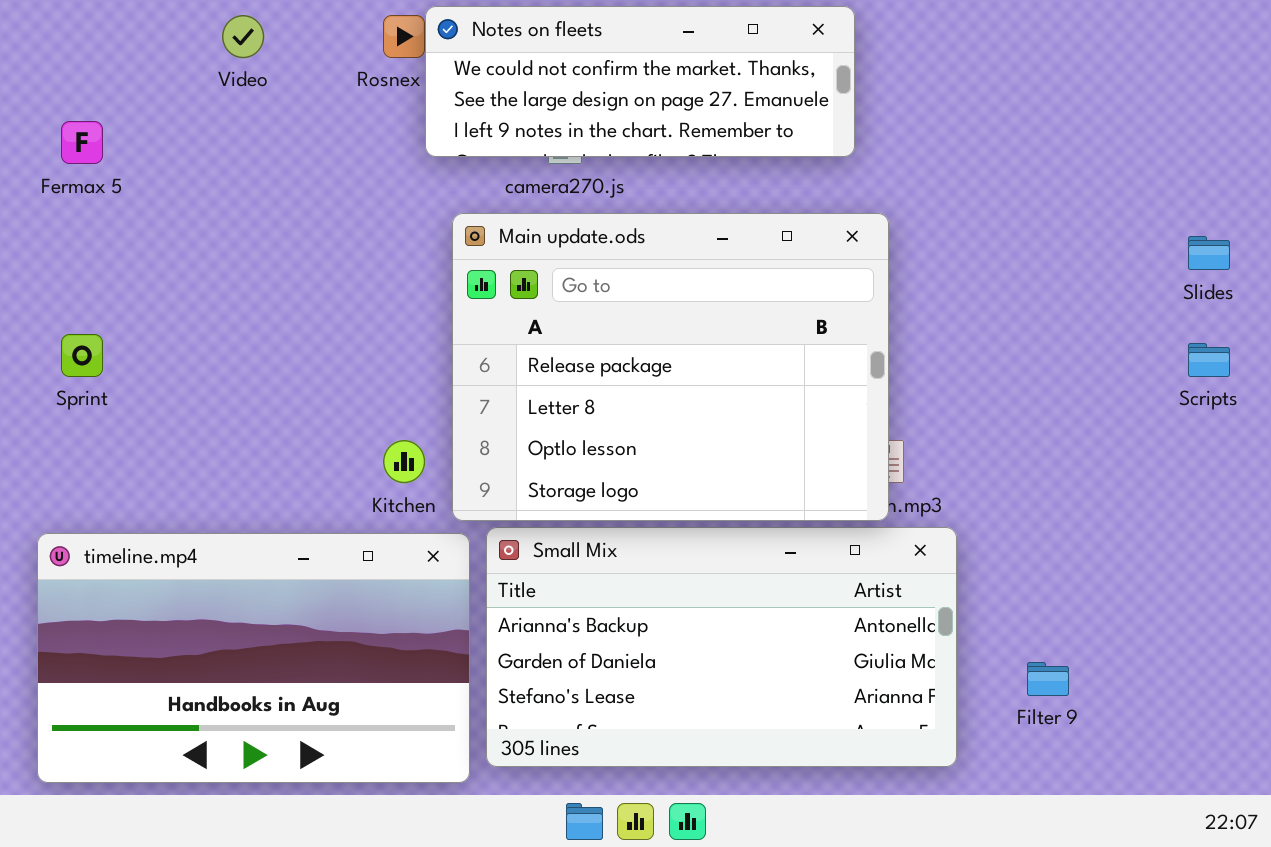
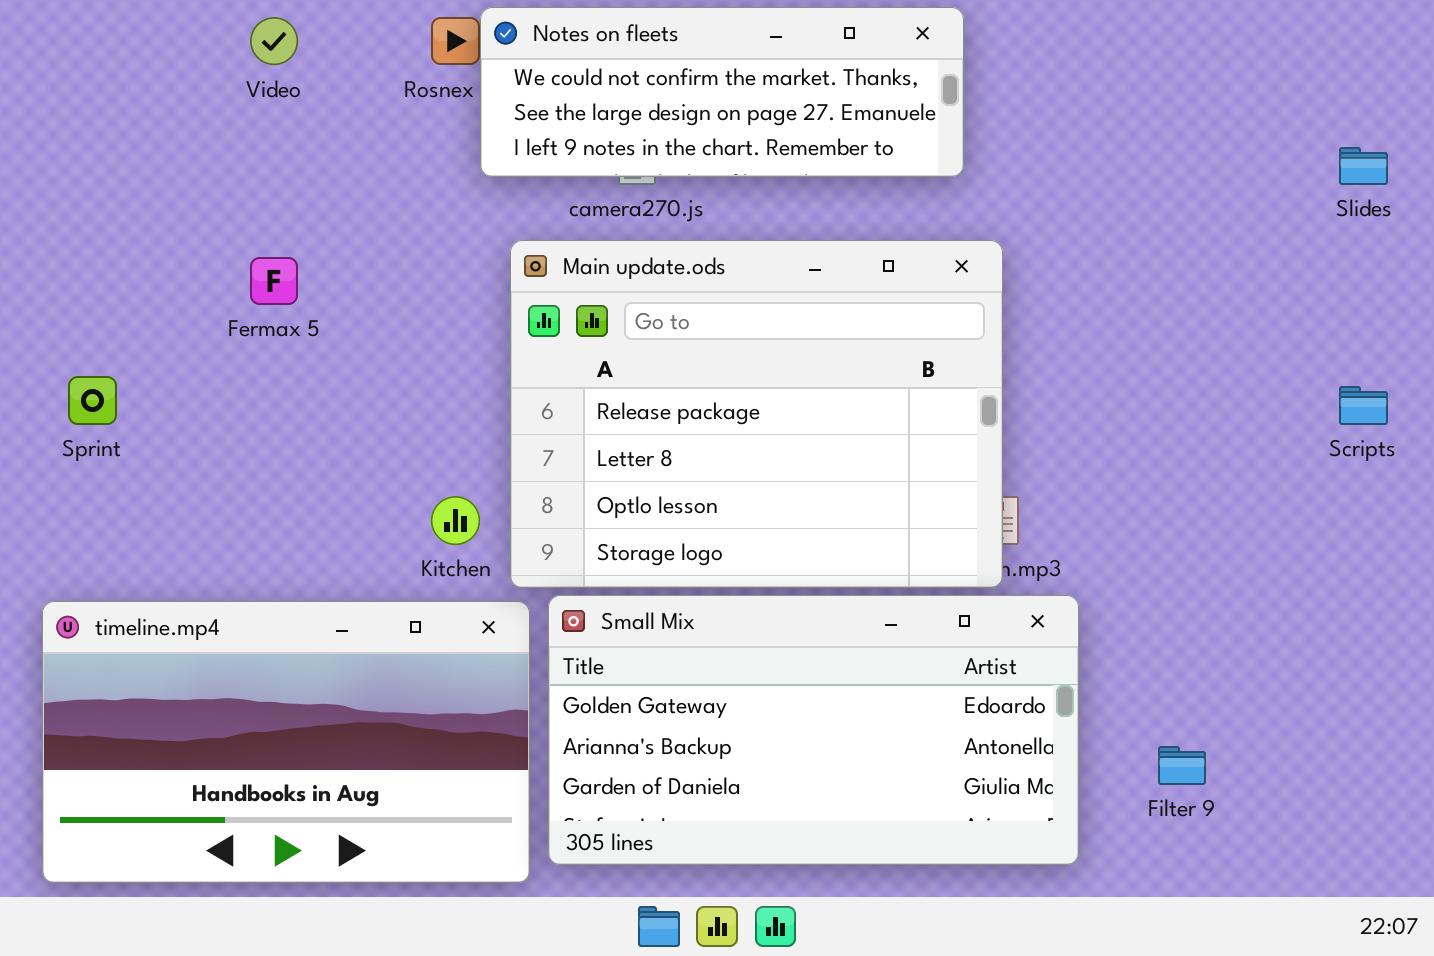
Fermax 5: [61,121,103,164] -> [250,257,298,305], moved
Slides: [1188,236,1230,270] -> [1339,147,1388,185], moved
Small Mix: [486,527,957,767] -> [548,595,1079,865], scrolled up 1 row

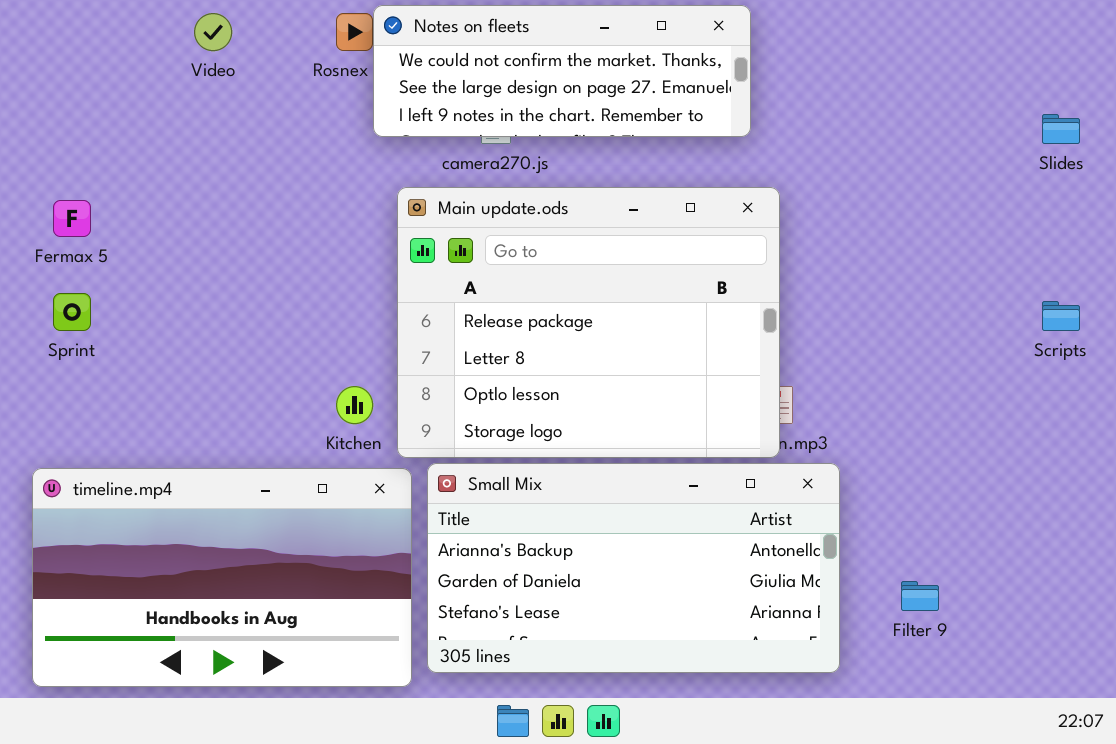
Fermax 5: [250,257,298,305] -> [53,200,91,237], moved
Small Mix: [548,595,1079,865] -> [427,463,840,673], scrolled down 1 row

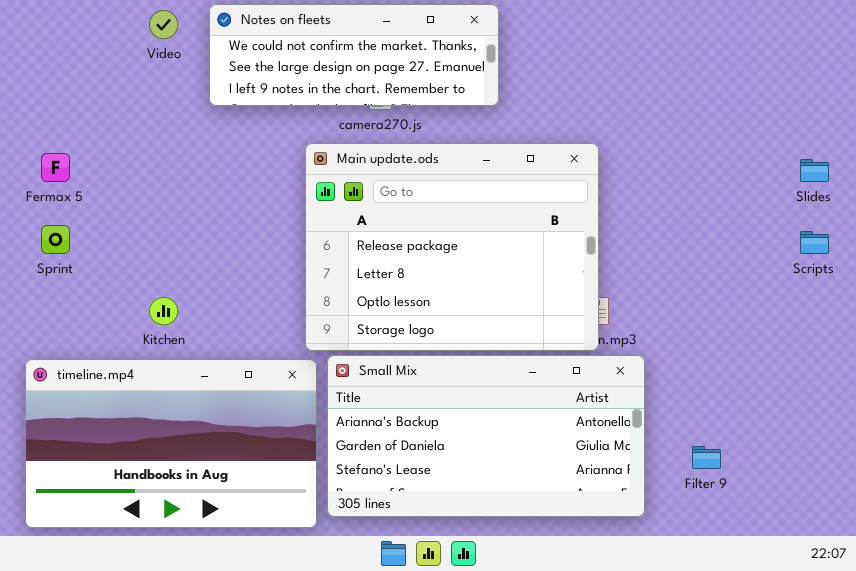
Notes on fleets: [373,5,751,137] -> [209,4,499,106], moved
Slides: [1042,114,1080,144] -> [800,159,829,182], moved
Kitchen: [336,386,373,424] -> [149,297,178,325], moved

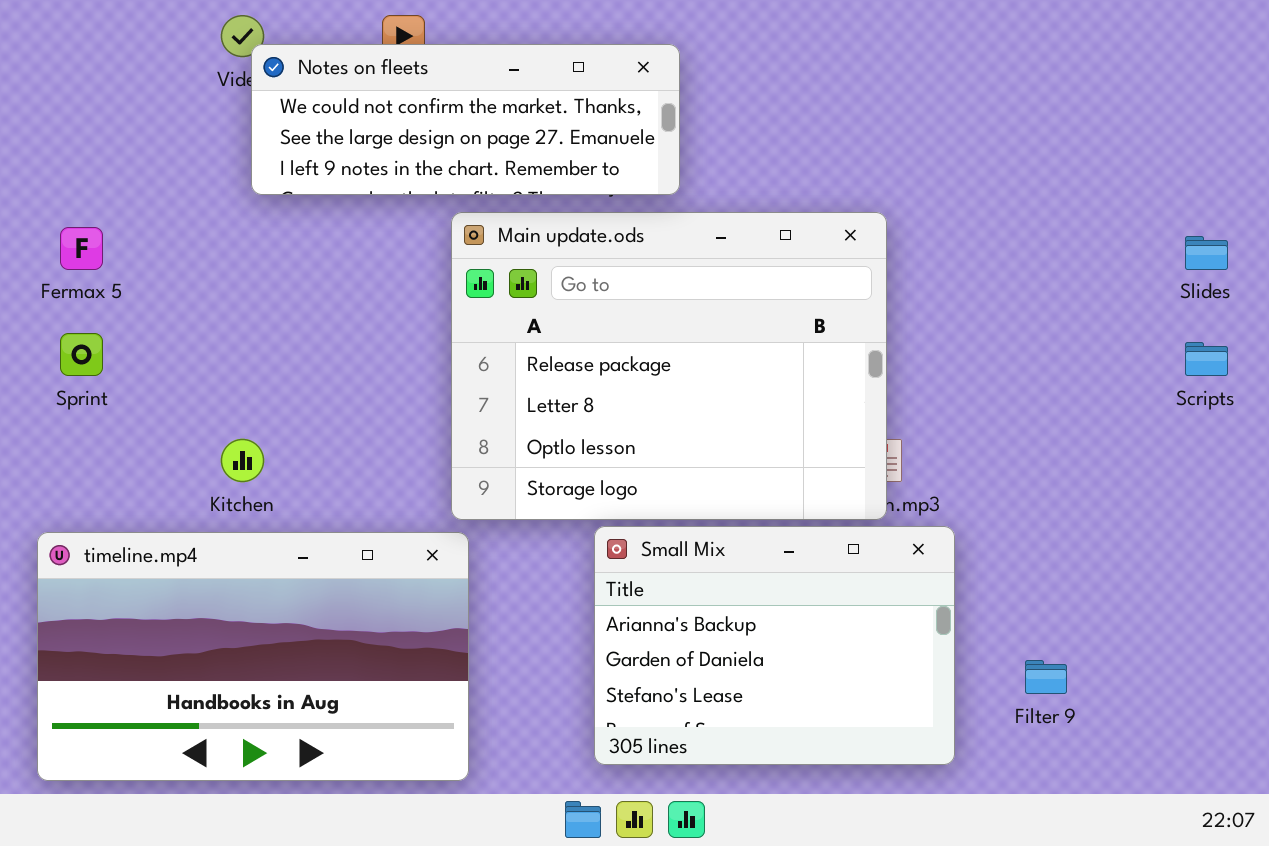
Notes on fleets: [209,4,499,106] -> [251,44,680,195], moved
Small Mix: [327,355,645,517] -> [594,526,955,765], resized

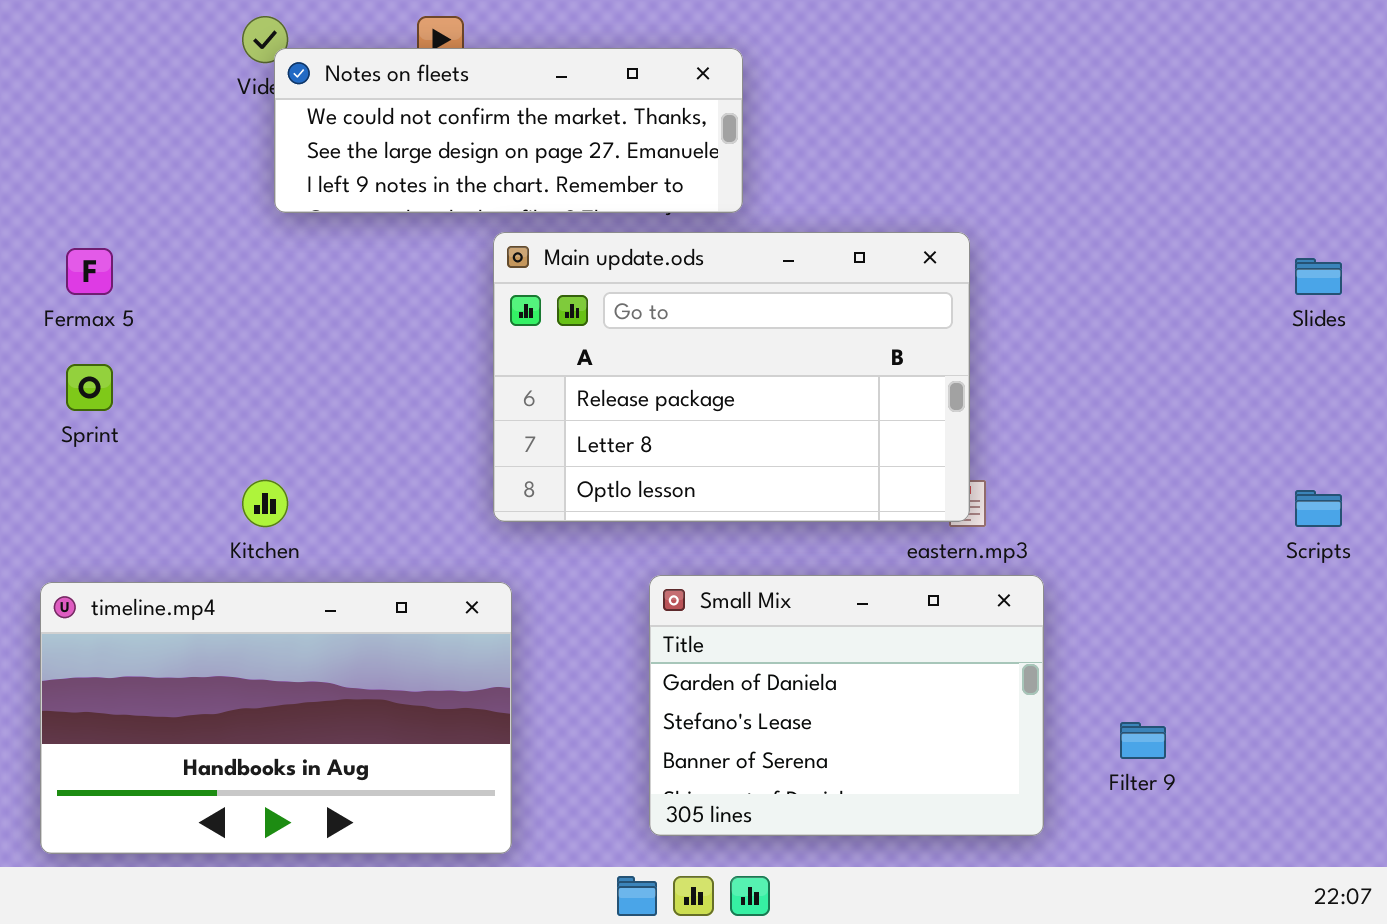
Main update.ods: [451,212,887,520] -> [493,232,970,522], resized
Scripts: [1185,342,1228,376] -> [1295,490,1342,527], moved
Small Mix: [594,526,955,765] -> [649,575,1044,836], scrolled down 1 row

